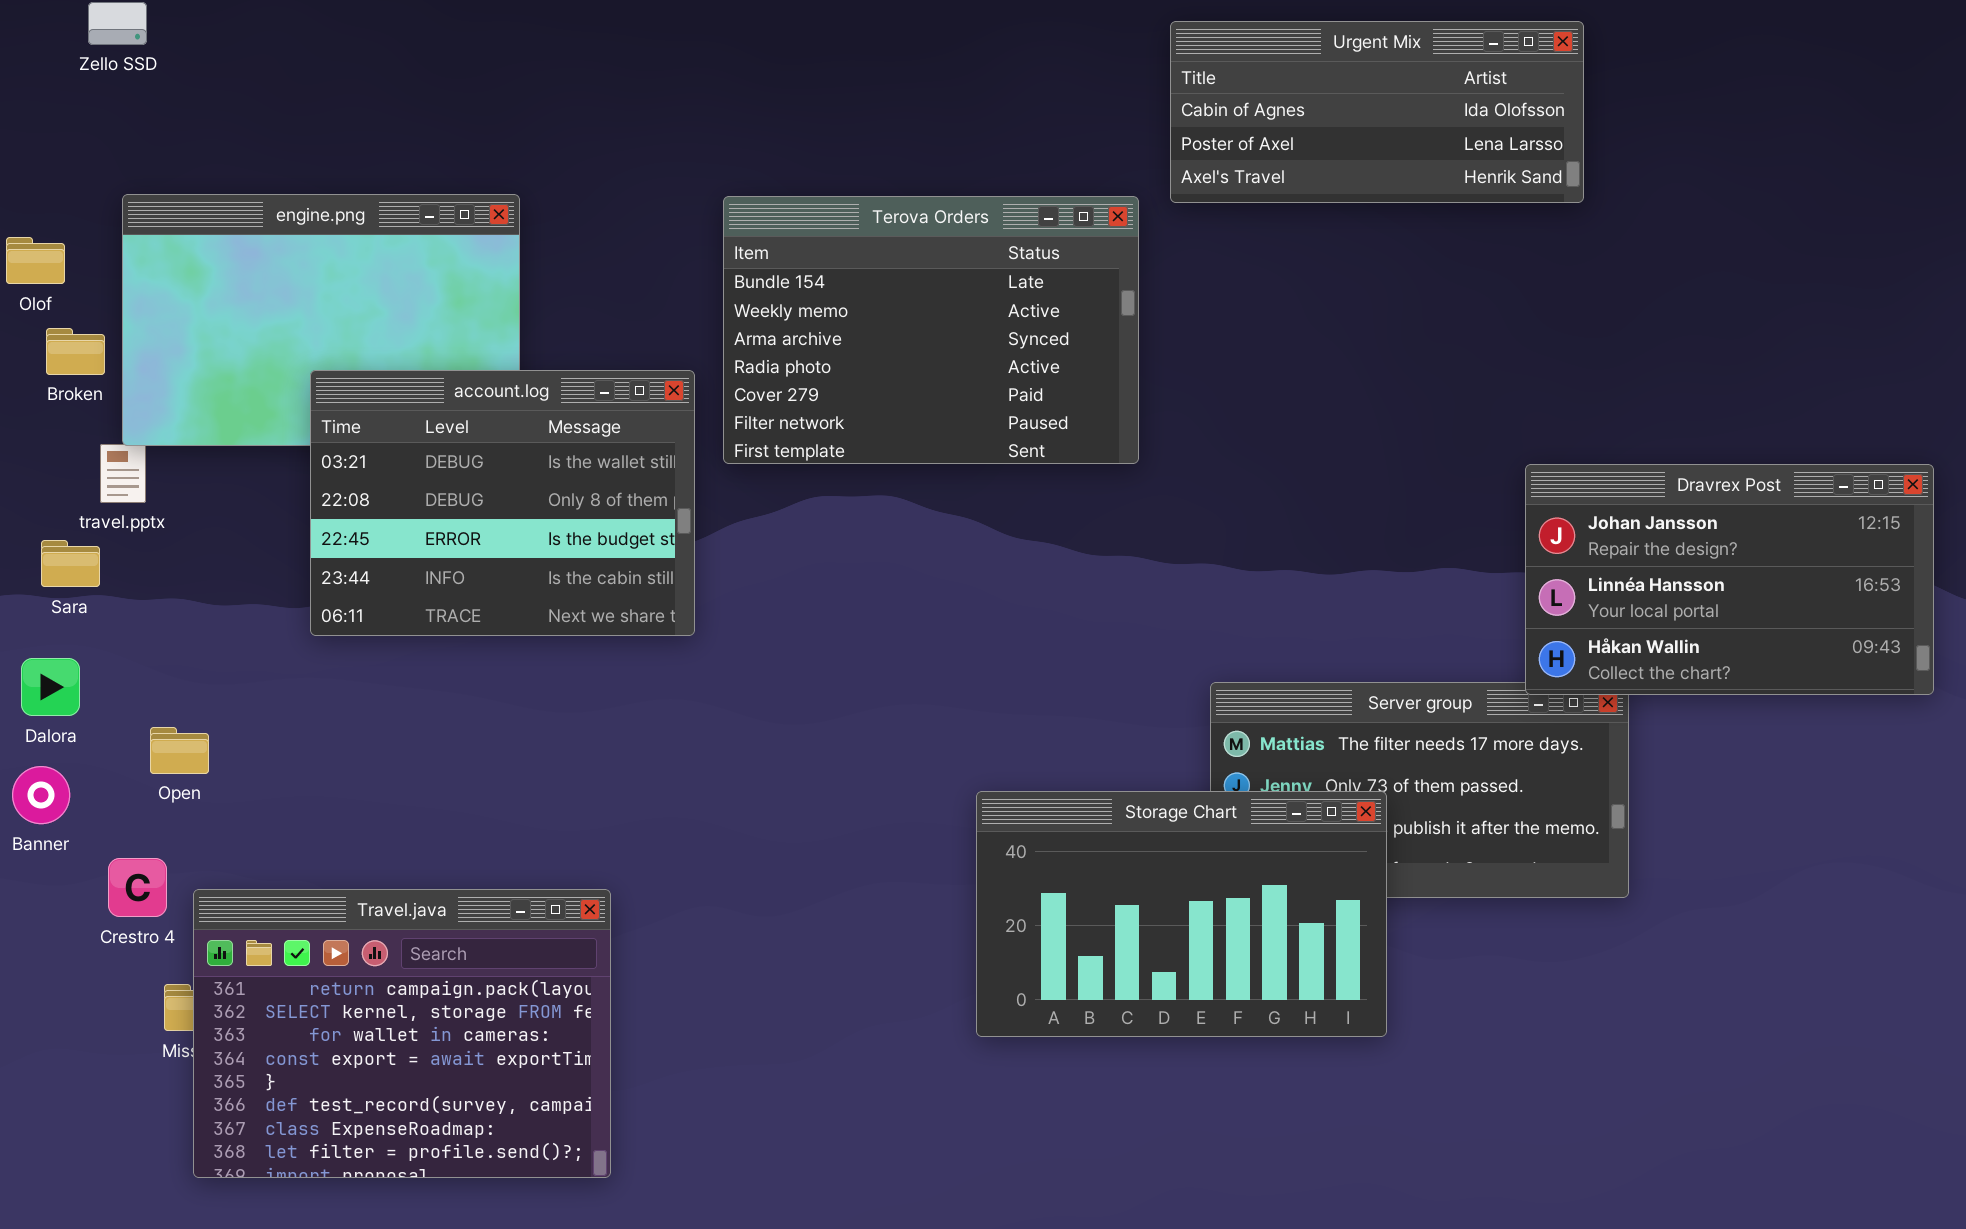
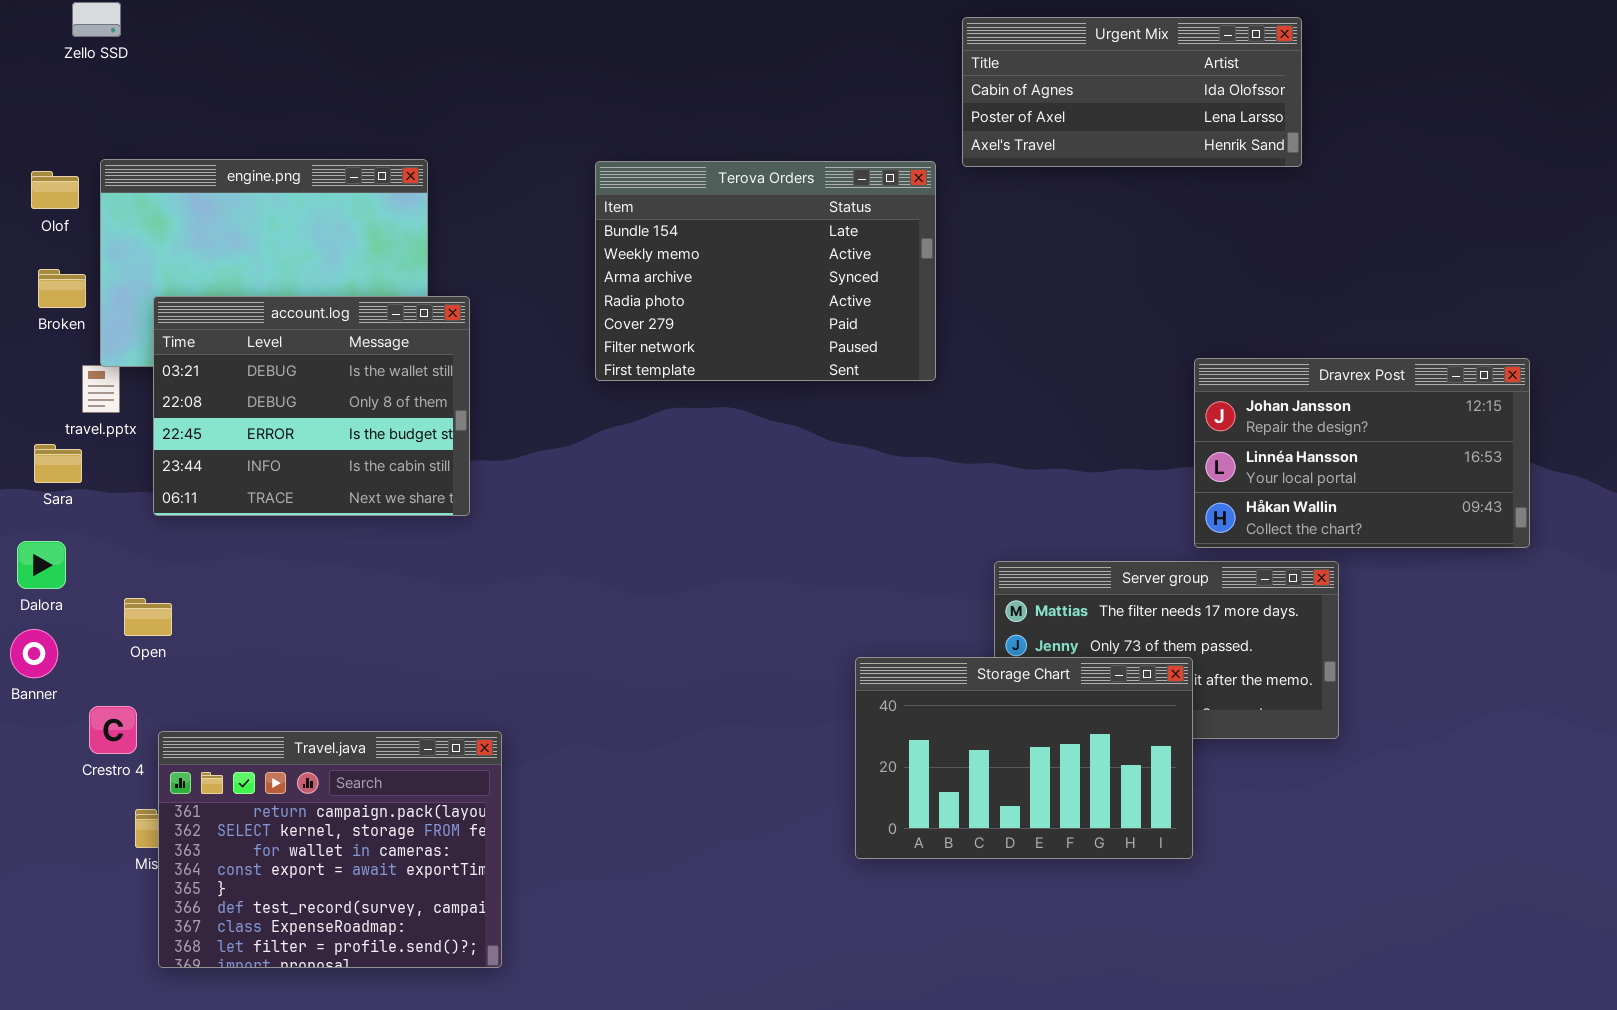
Olof: [6,237,65,284] -> [31,171,79,209], moved
account.log: [310,370,695,636] -> [153,296,470,516], moved
Dravrex Post: [1525,464,1934,695] -> [1194,358,1530,548], moved
Storage Chart: [976,791,1387,1037] -> [855,657,1193,859], moved

